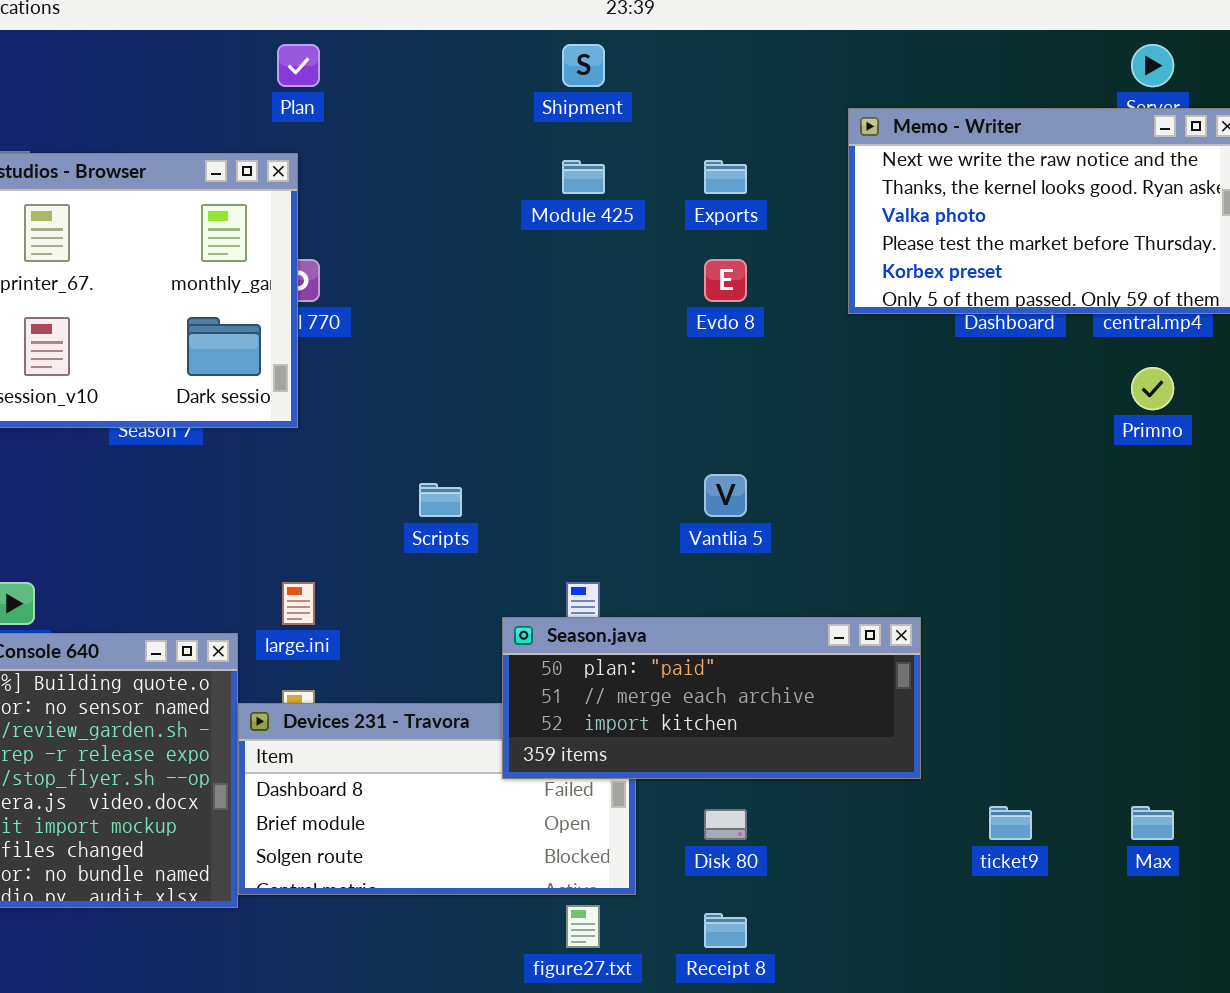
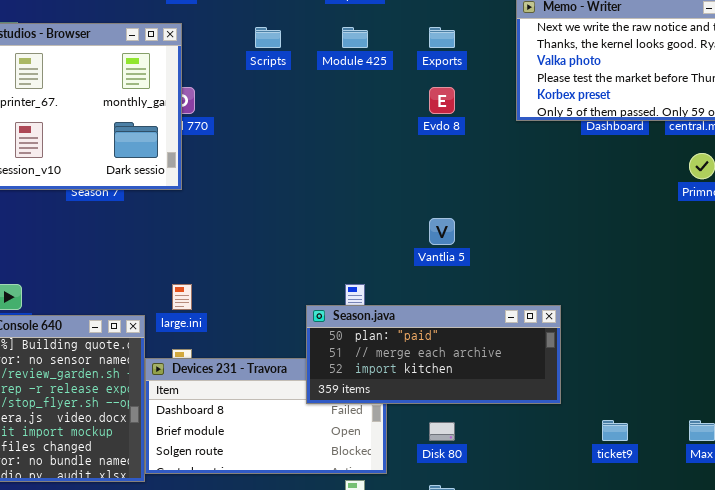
Scripts: [419,483,462,517] -> [255,27,281,48], moved

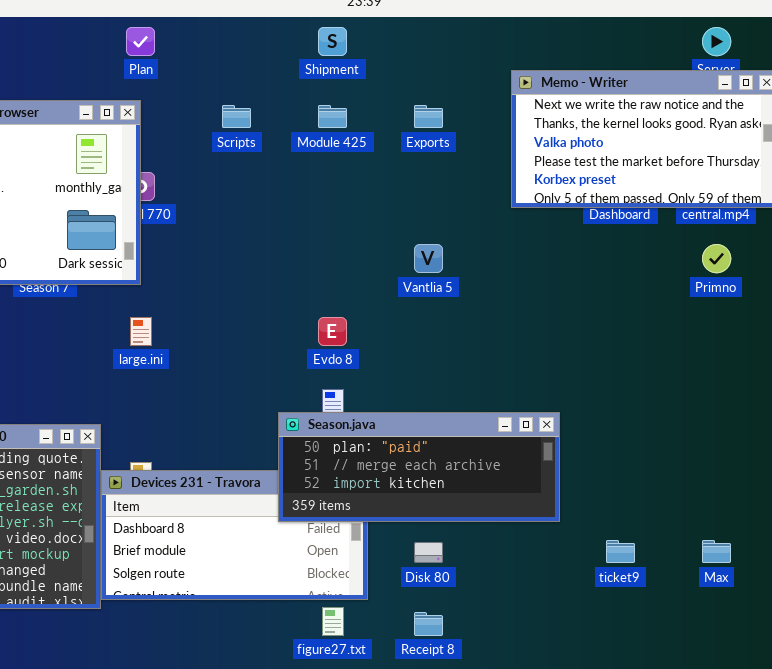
Evdo 8: [429,87,455,114] -> [318,317,347,346], moved
Vantlia 5: [429,218,455,245] -> [414,244,443,273], moved
large.ini: [172,284,192,310] -> [130,317,152,346], moved

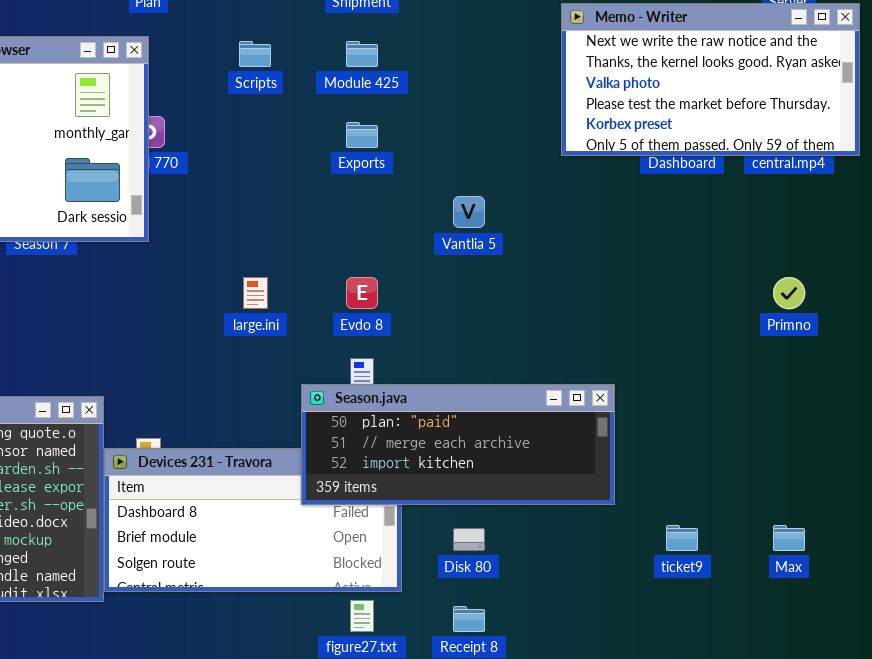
Exports: [414,105,443,128] -> [346,122,378,148], moved
Primno: [702,244,731,273] -> [773,277,805,309], moved
large.ini: [130,317,152,346] -> [243,277,268,309], moved

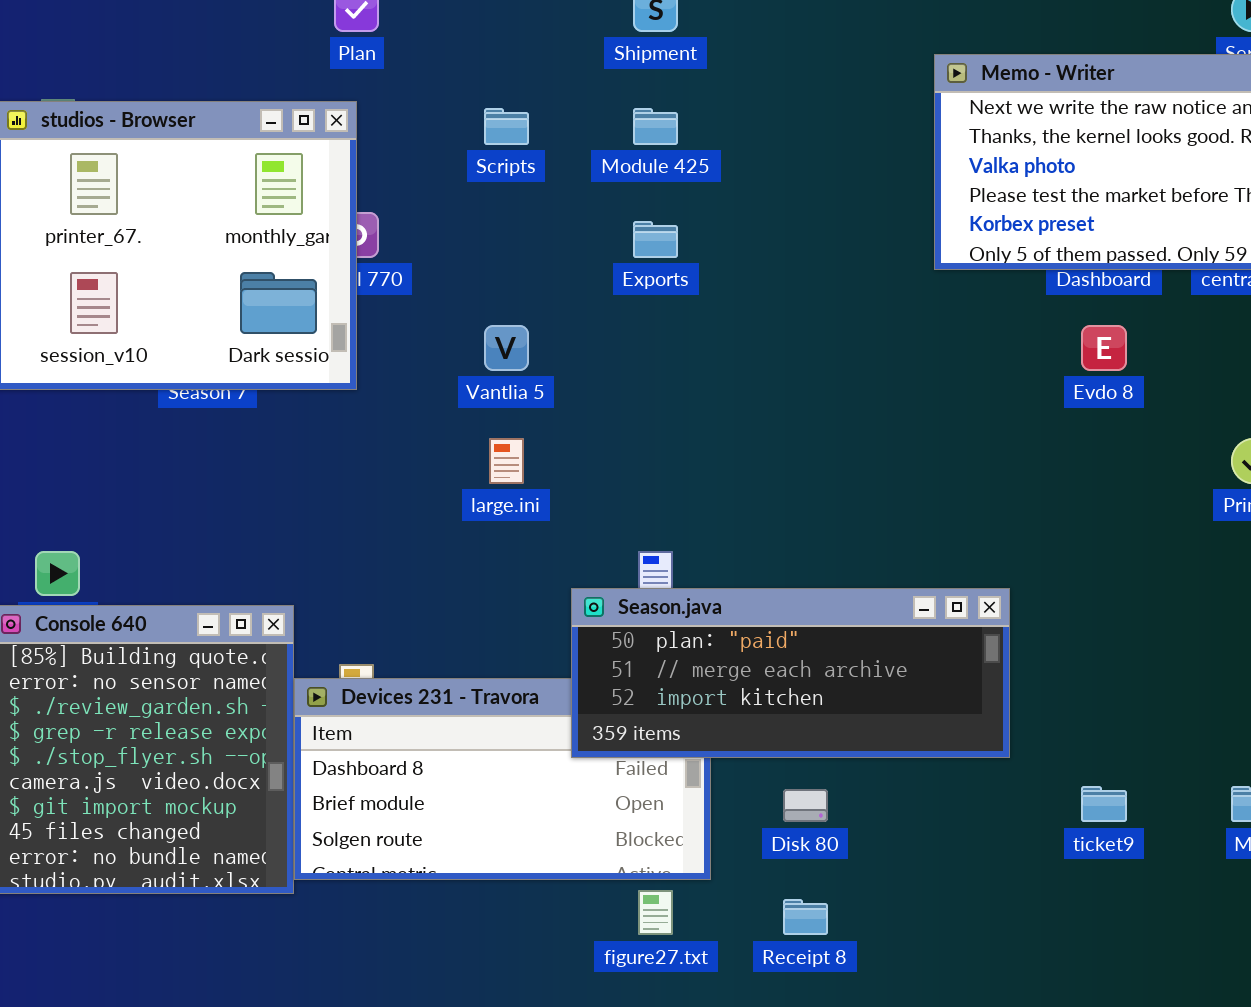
Vantlia 5: [453,196,485,228] -> [484,325,529,371], moved
Evdo 8: [346,277,378,309] -> [1081,325,1127,371], moved

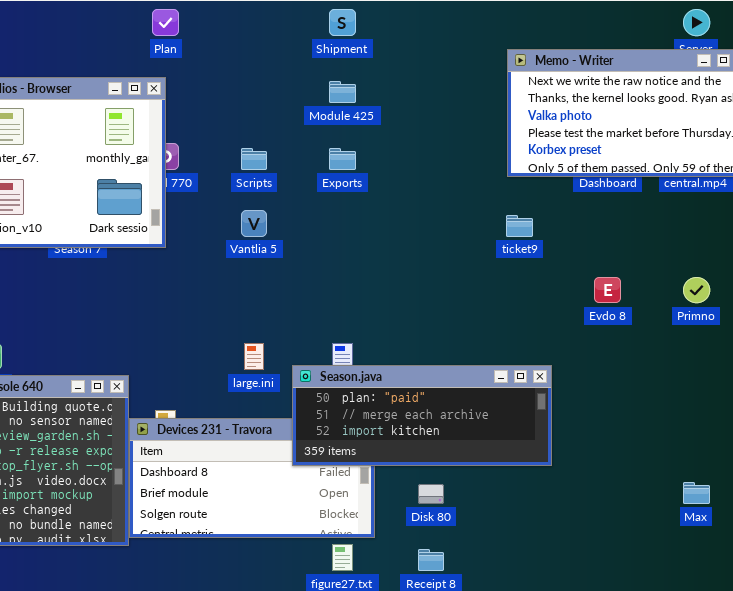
Scripts: [484,108,529,145] -> [241,148,267,170], moved
Evdo 8: [1081,325,1127,371] -> [594,277,621,303], moved
large.ini: [489,438,524,484] -> [244,343,264,370], moved
ticket9: [1081,786,1127,822] -> [506,215,533,237], moved

